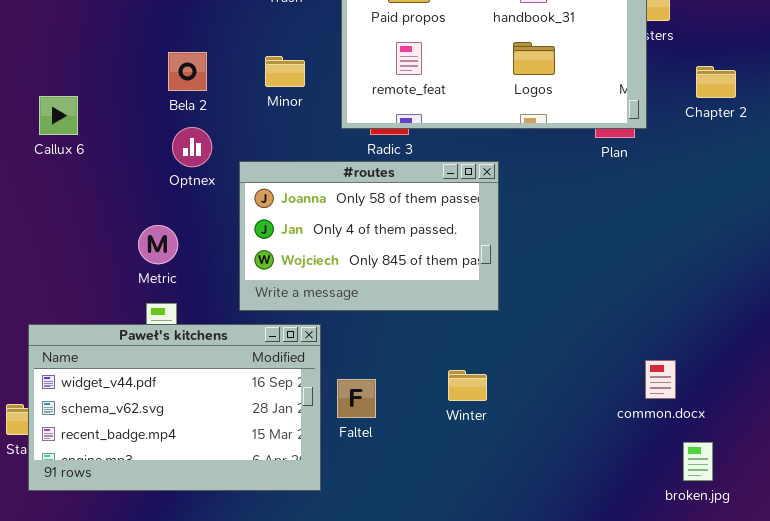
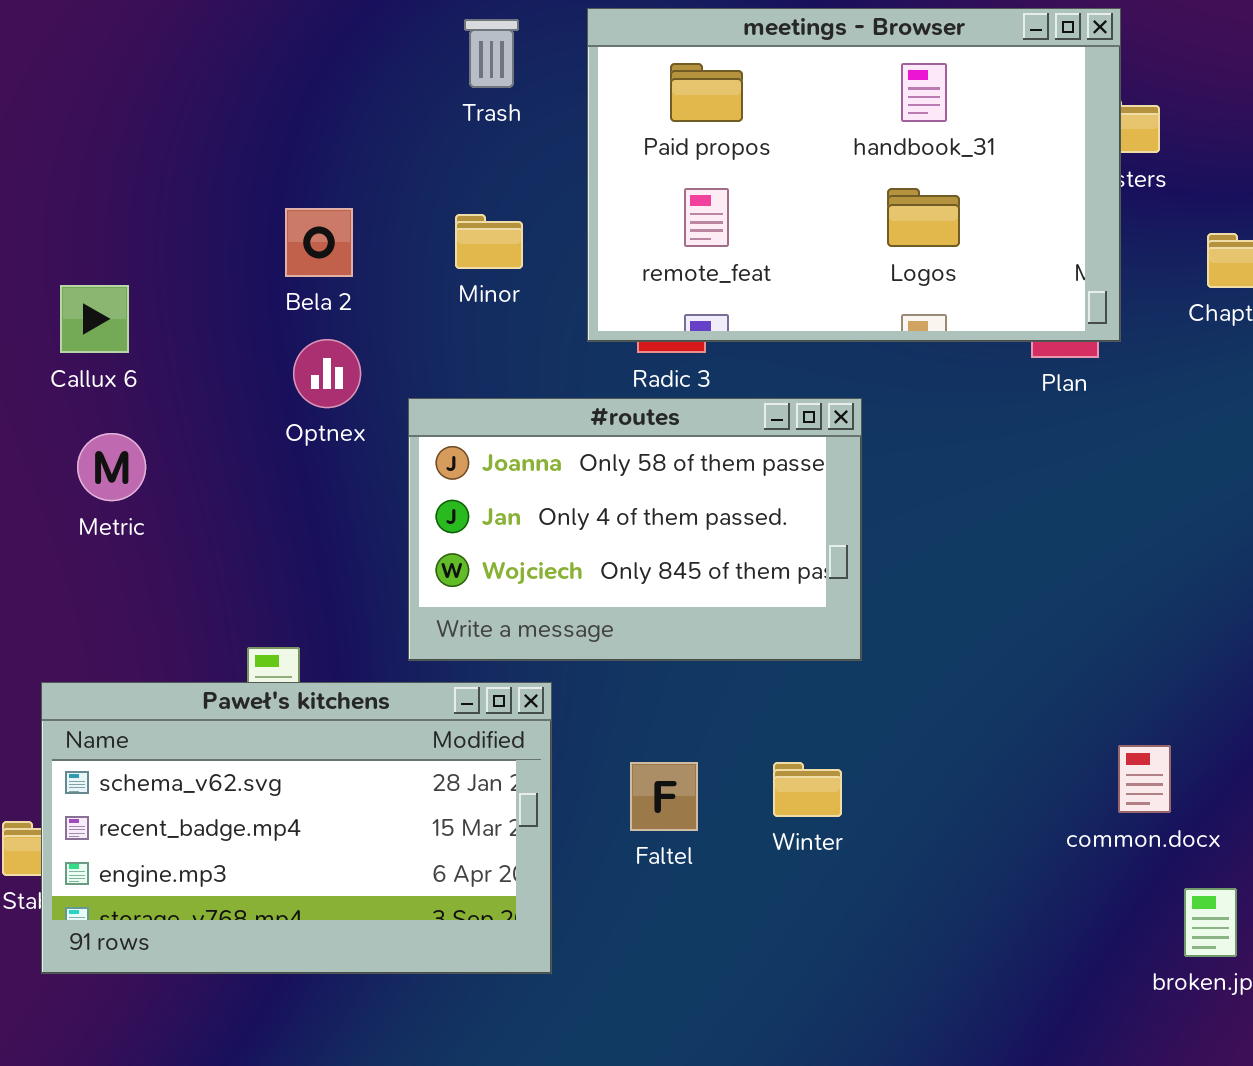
Metric: [138,225,178,264] -> [77,433,146,501], moved
Paweł's kitchens: [28,324,321,491] -> [41,682,552,974], scrolled down 1 row
Faltel: [337,379,376,418] -> [630,762,698,831], moved

